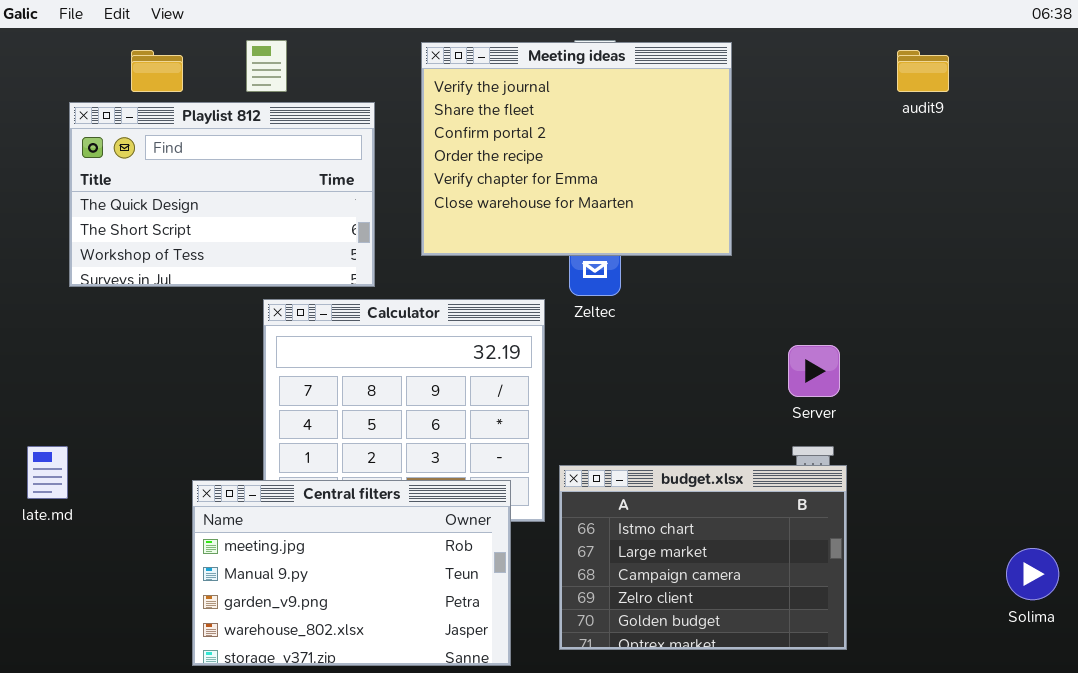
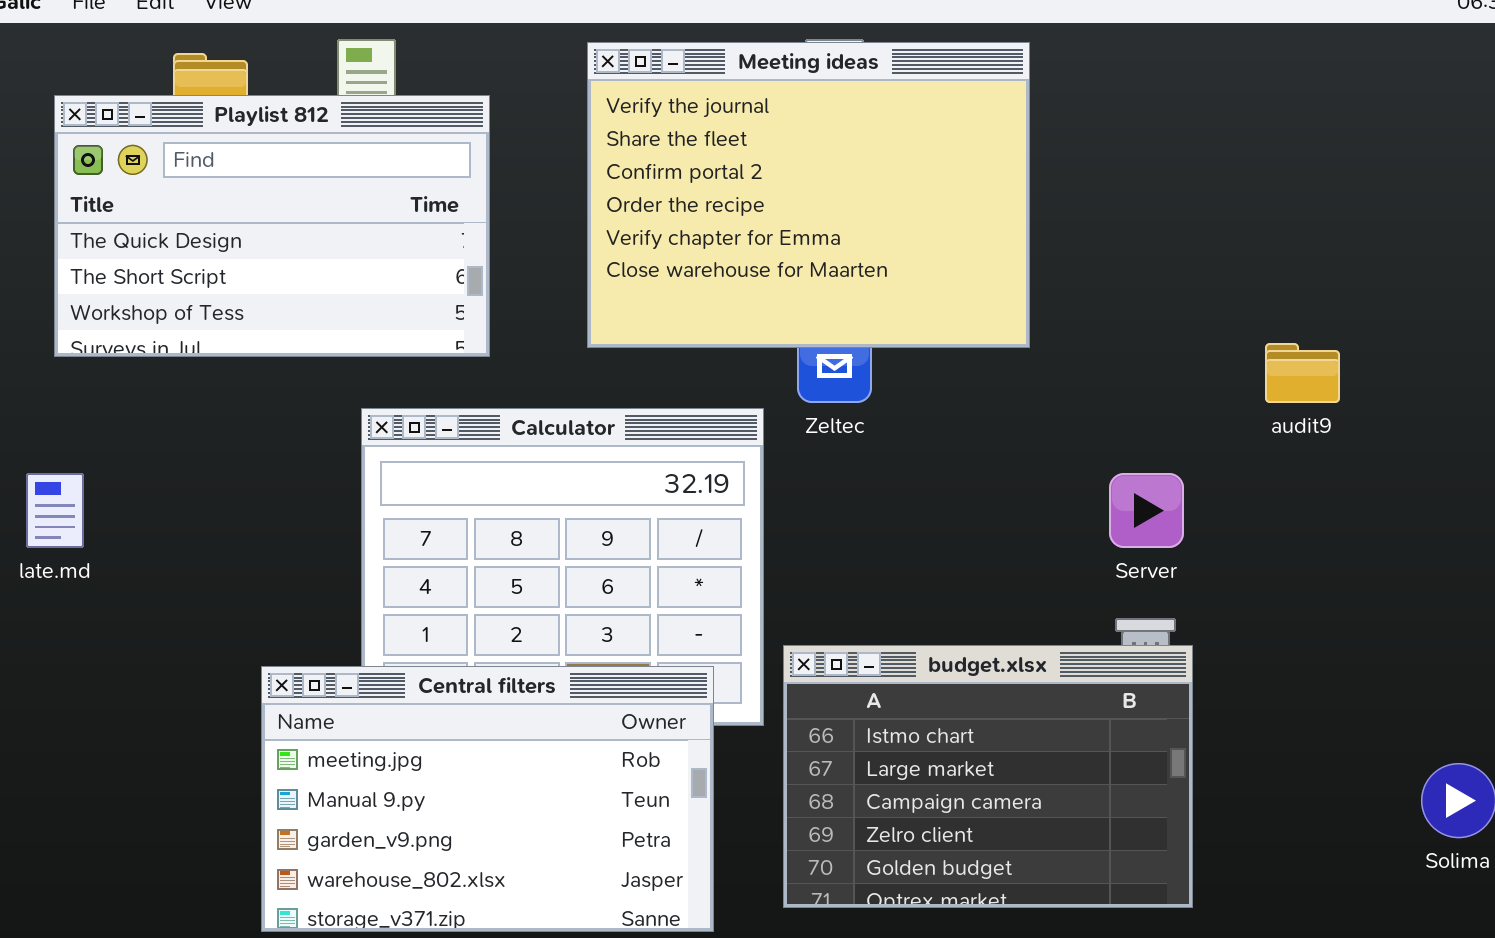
audit9: [897,50,949,92] -> [1265,343,1340,403], moved
Playlist 812: [69,102,375,287] -> [54,95,490,357], moved
late.md: [27,446,68,499] -> [26,473,84,548], moved

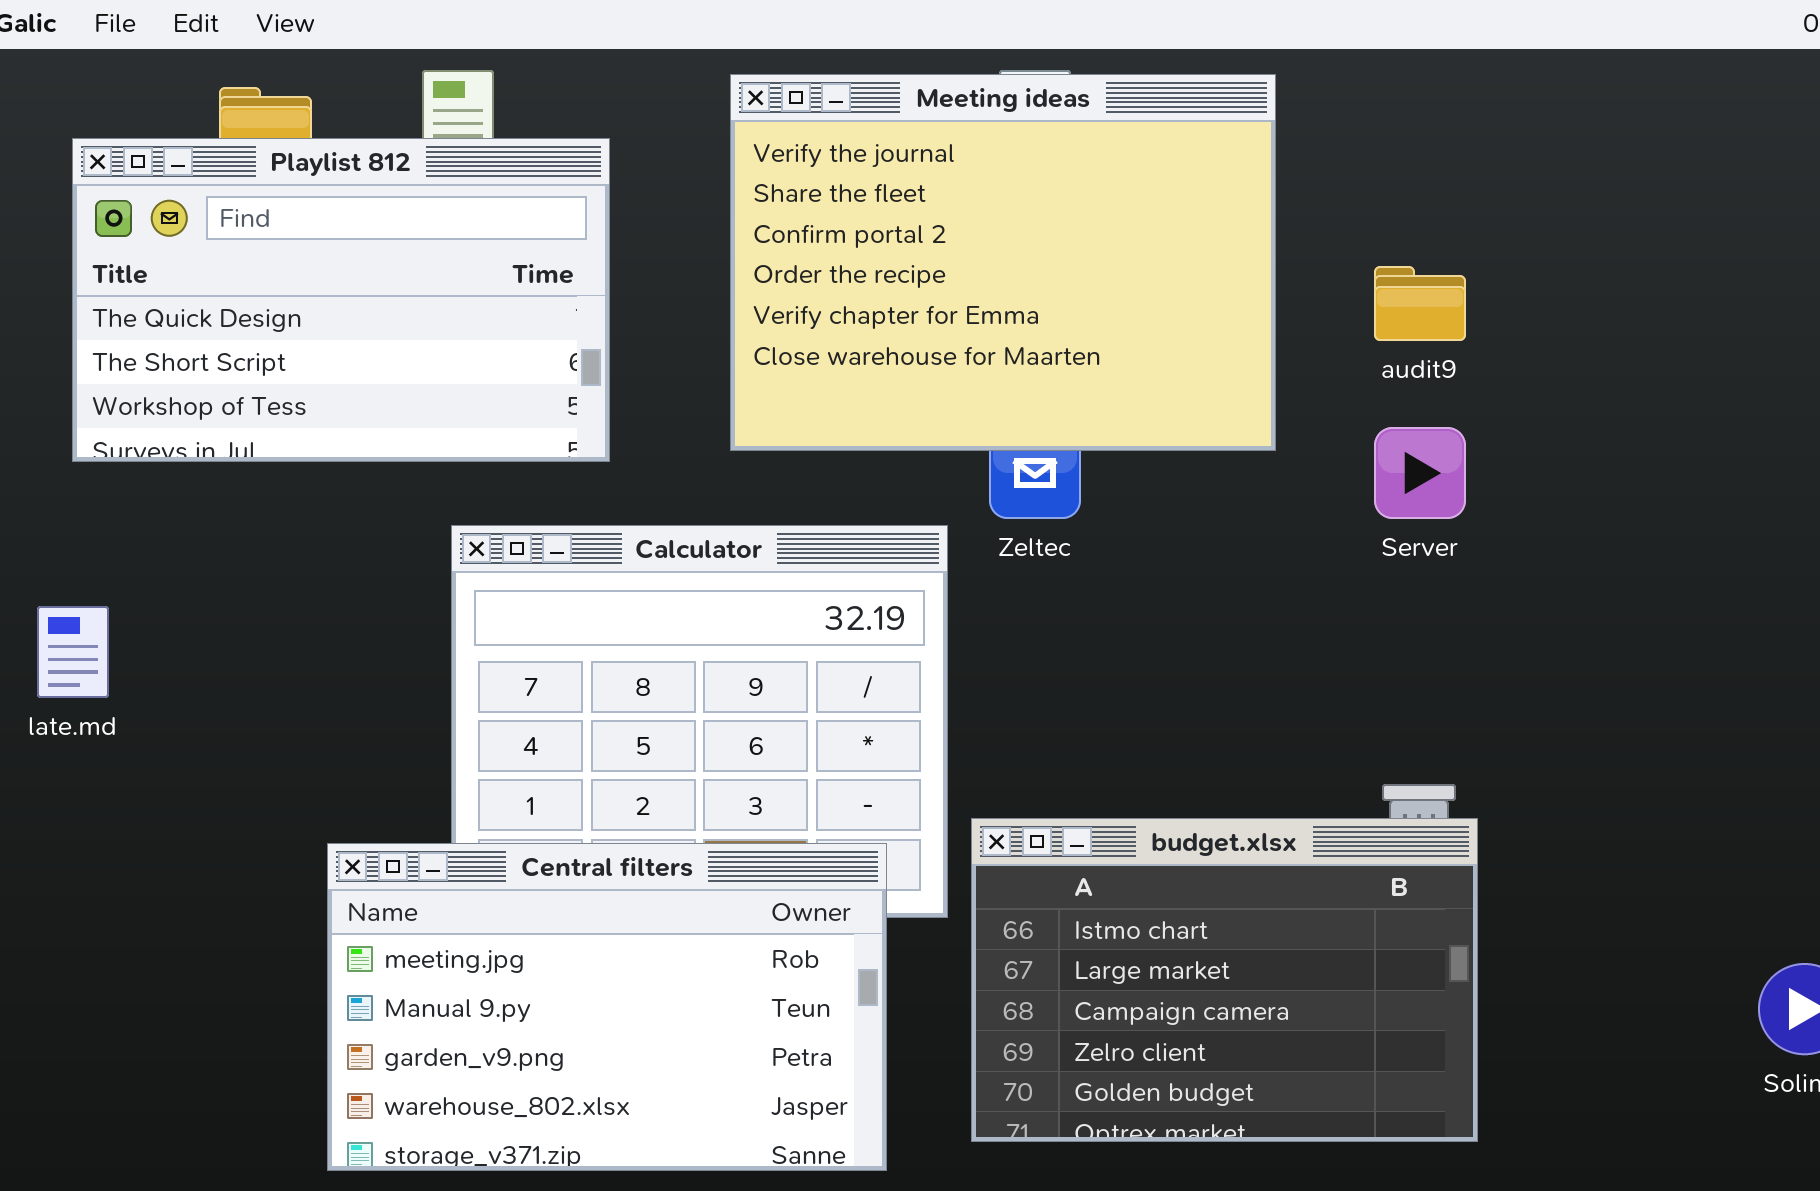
audit9: [1265,343,1340,403] -> [1374,266,1466,341], moved
Server: [1109,473,1184,548] -> [1374,427,1466,519], moved

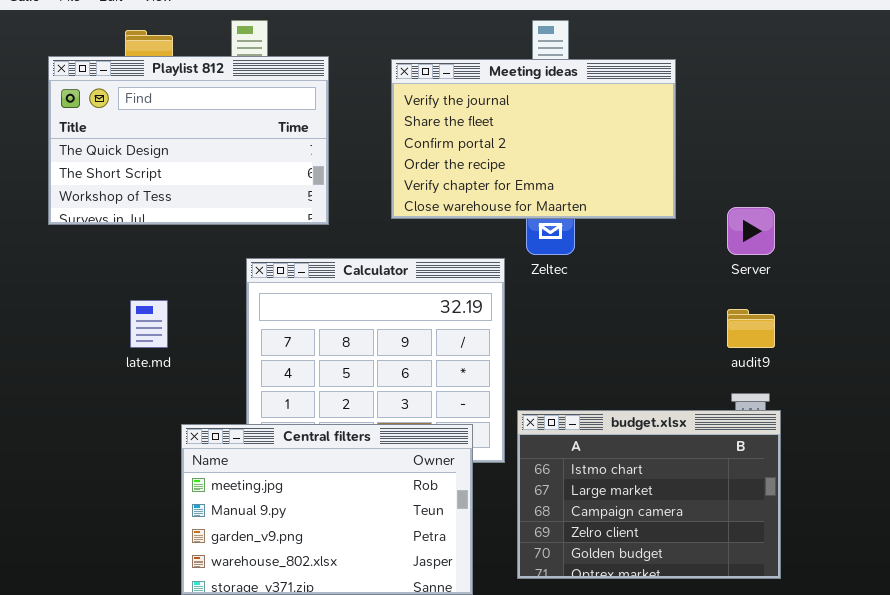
Meeting ideas: [730,74,1276,451] -> [391,59,676,219], resized
audit9: [1374,266,1466,341] -> [727,309,775,348], moved
late.md: [37,606,109,698] -> [130,300,168,348], moved

